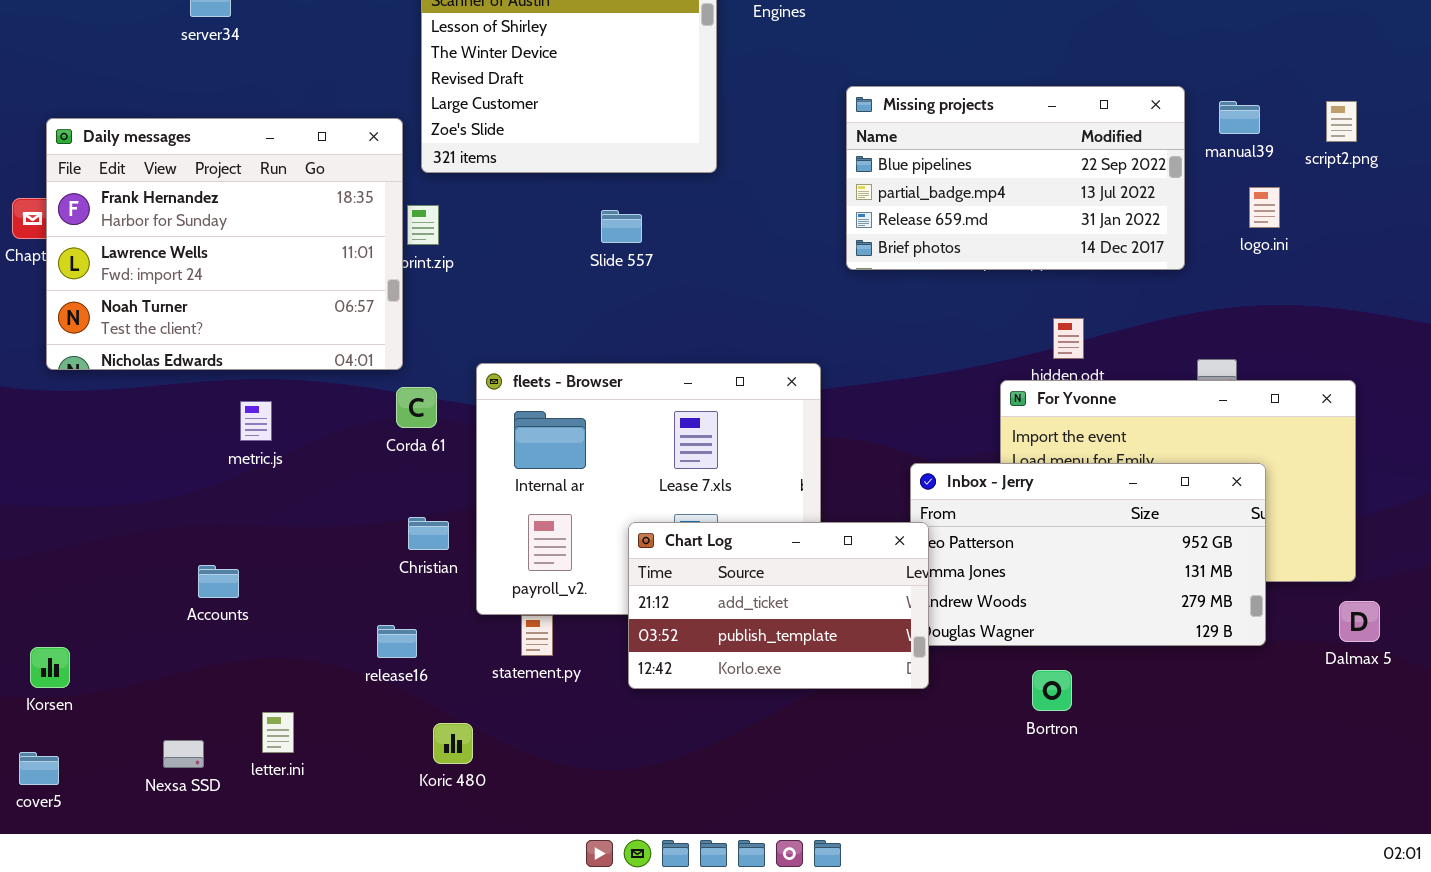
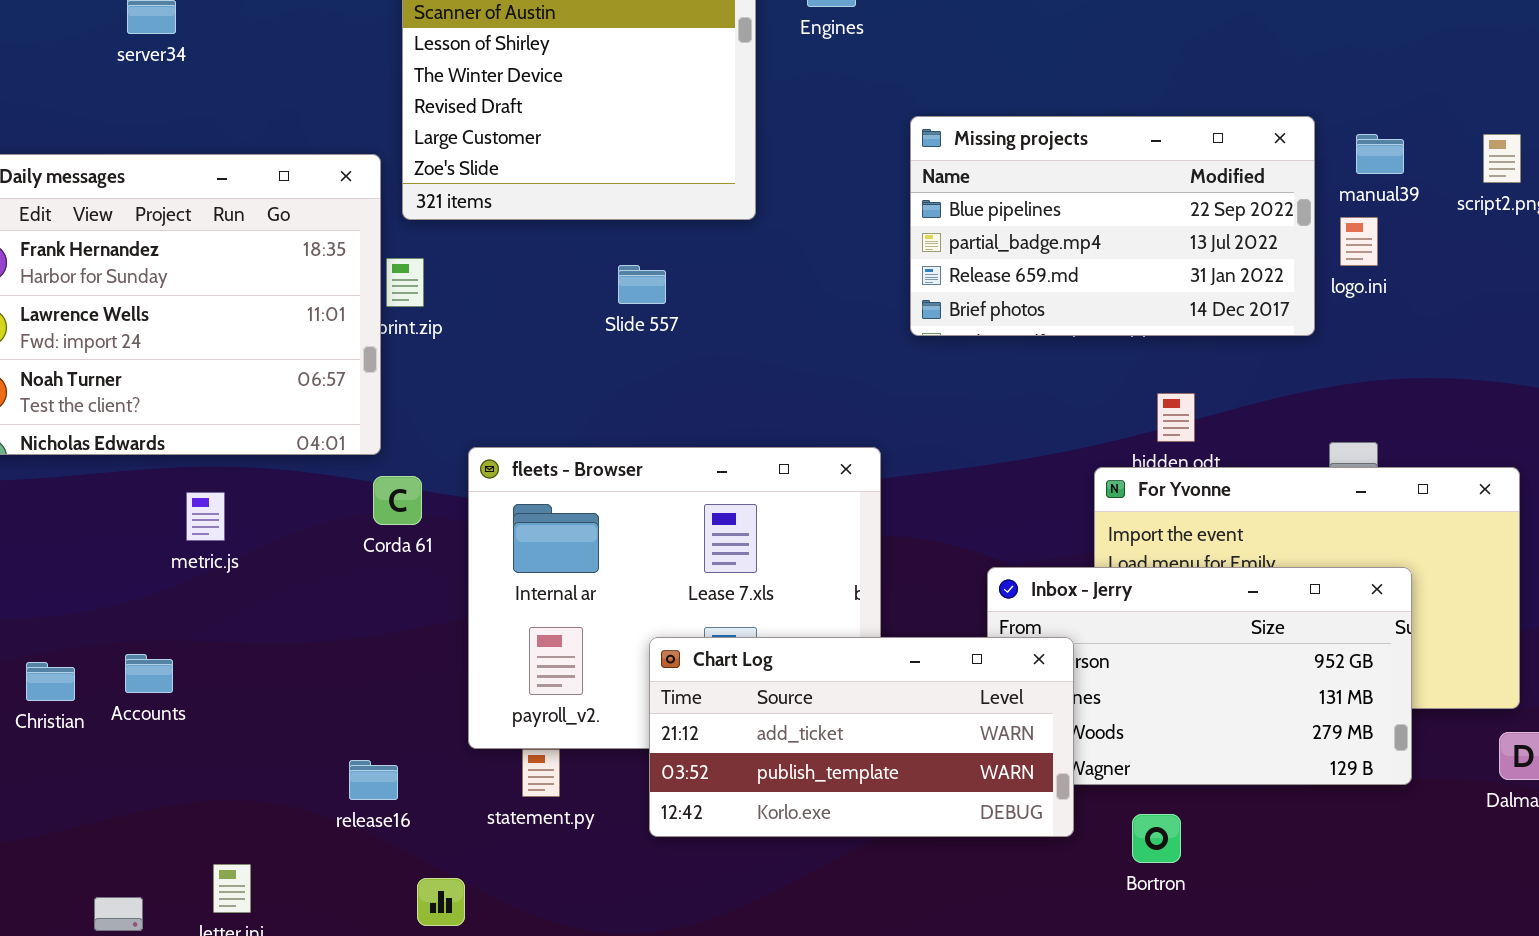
logo.ini: [1249,187,1280,228] -> [1340,217,1378,266], moved
Christian: [408,517,449,550] -> [26,662,75,701], moved
Chart Log: [628,522,929,689] -> [649,637,1074,837], resized
Accounts: [198,565,239,598] -> [125,654,173,693], moved

